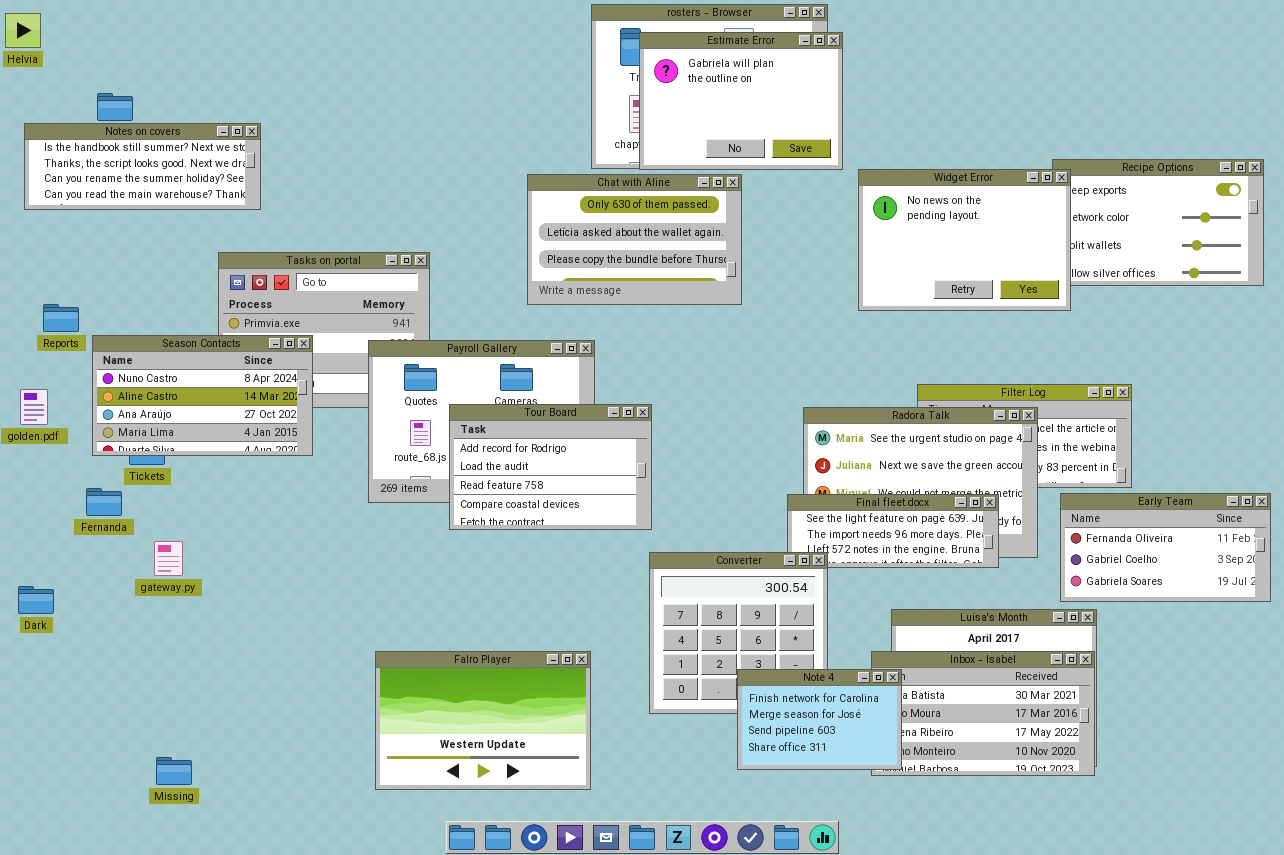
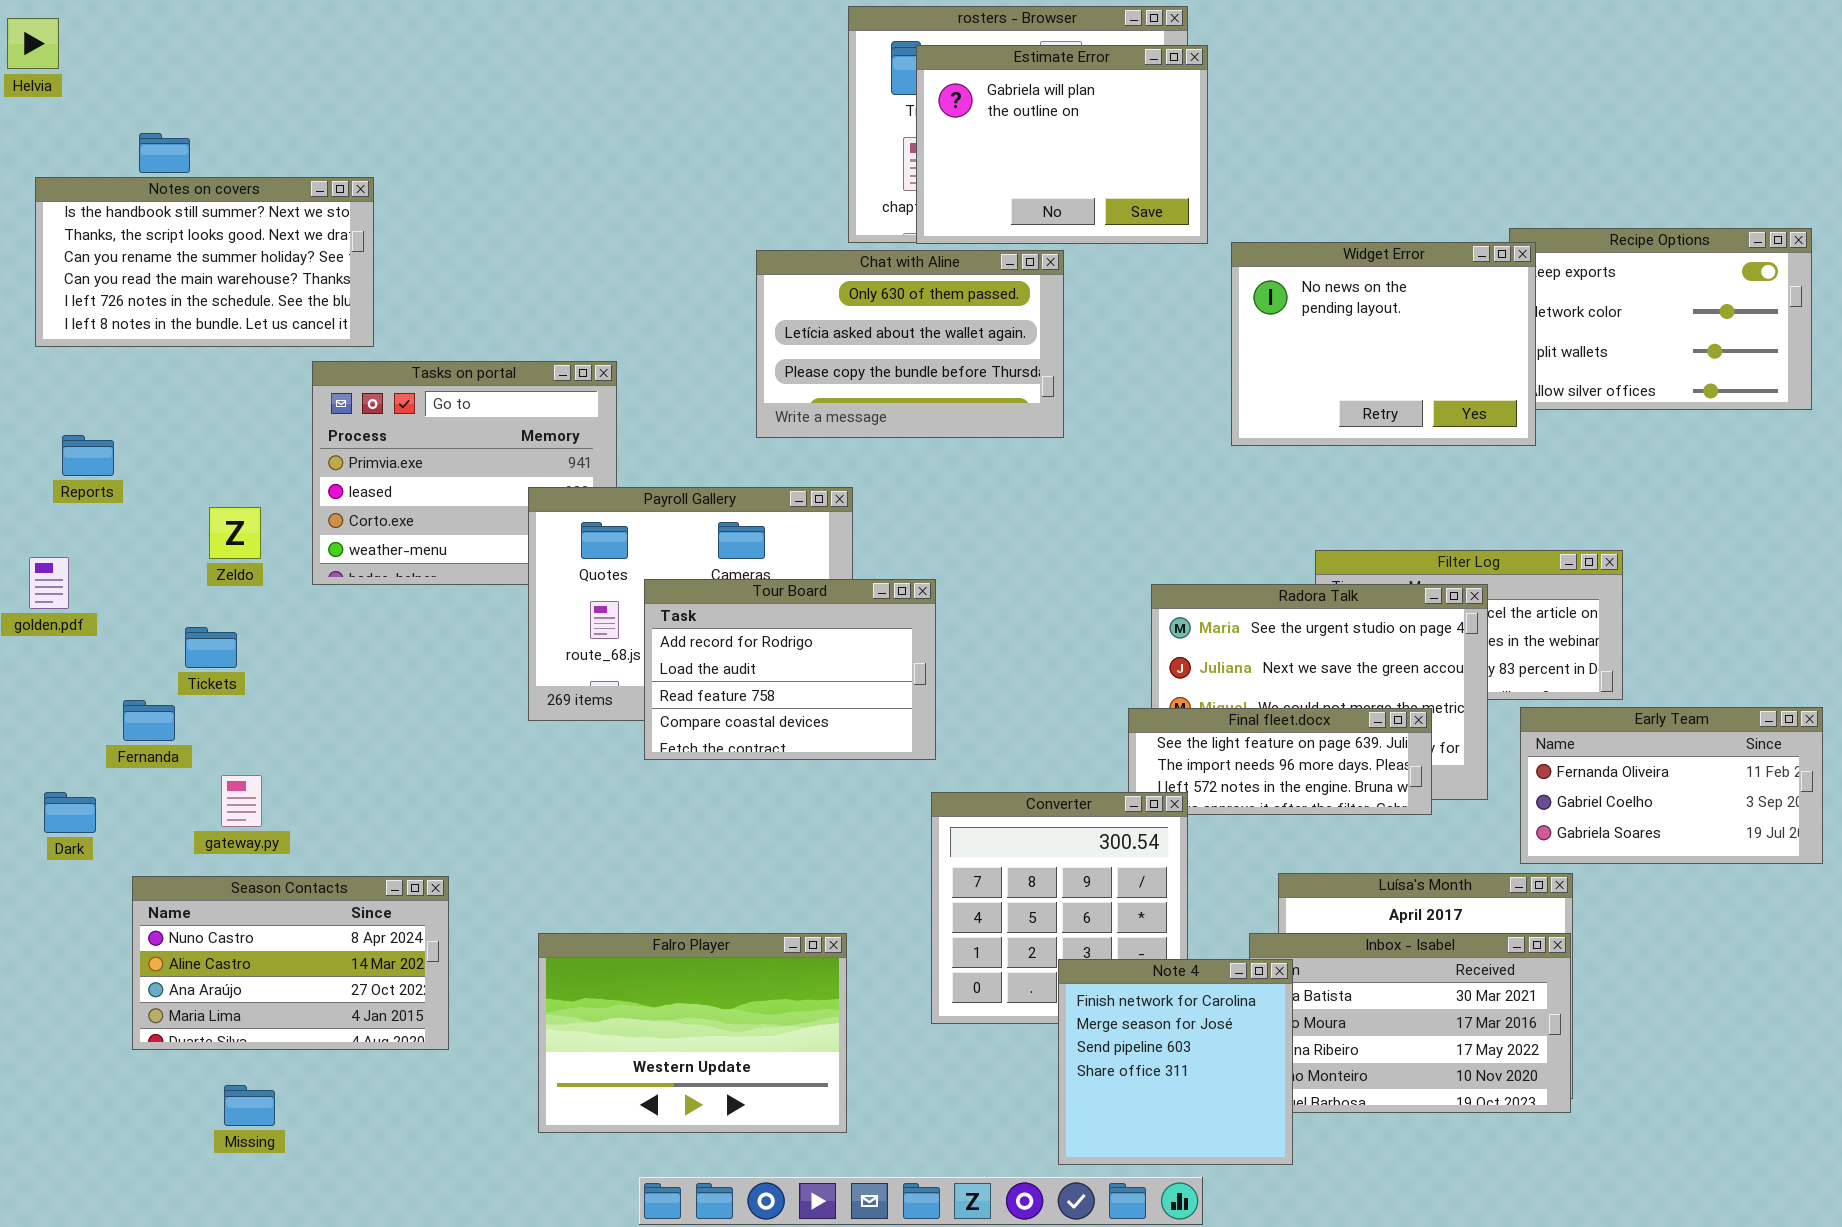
Notes on covers: [24,123,261,210] -> [35,177,374,347], resized
Season Contacts: [92,335,313,456] -> [132,876,449,1050], moved
Dark: [18,586,54,614] -> [44,792,96,833], moved
Note 4: [737,669,902,770] -> [1058,959,1293,1165], resized

